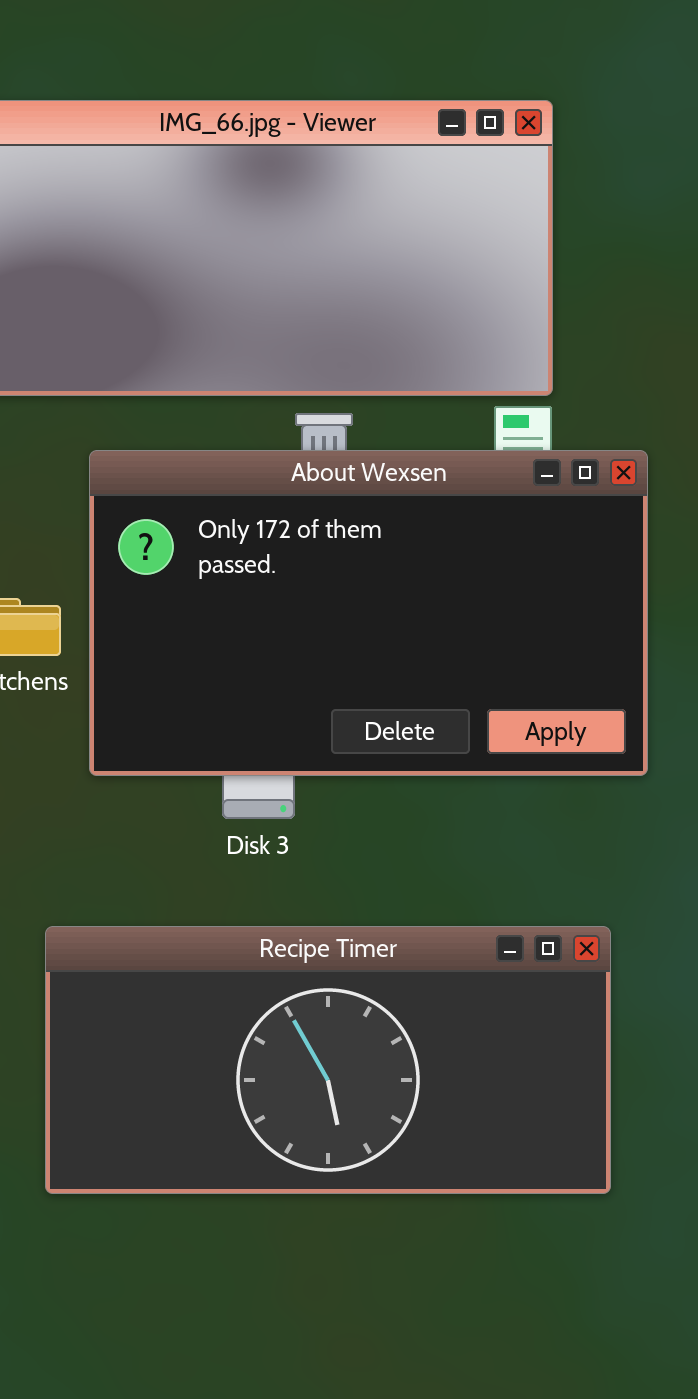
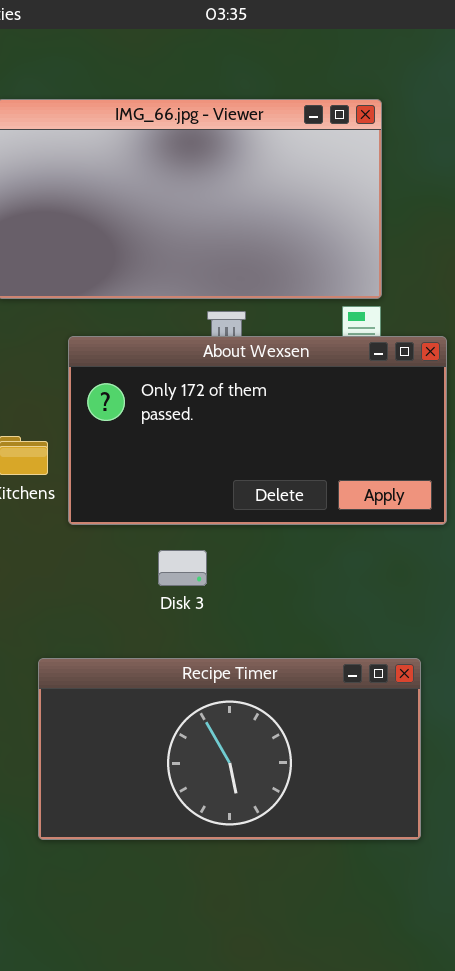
About Wexsen: [89,450,648,776] -> [68,336,447,525], resized

